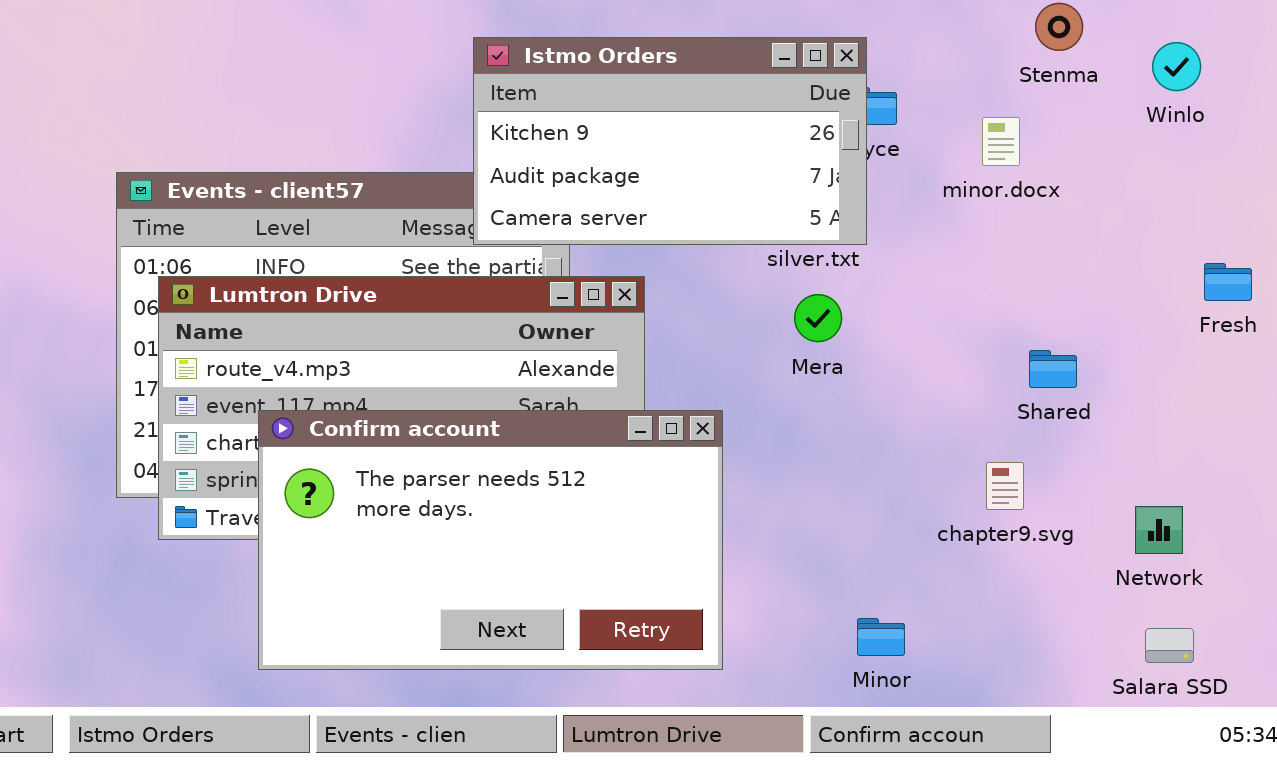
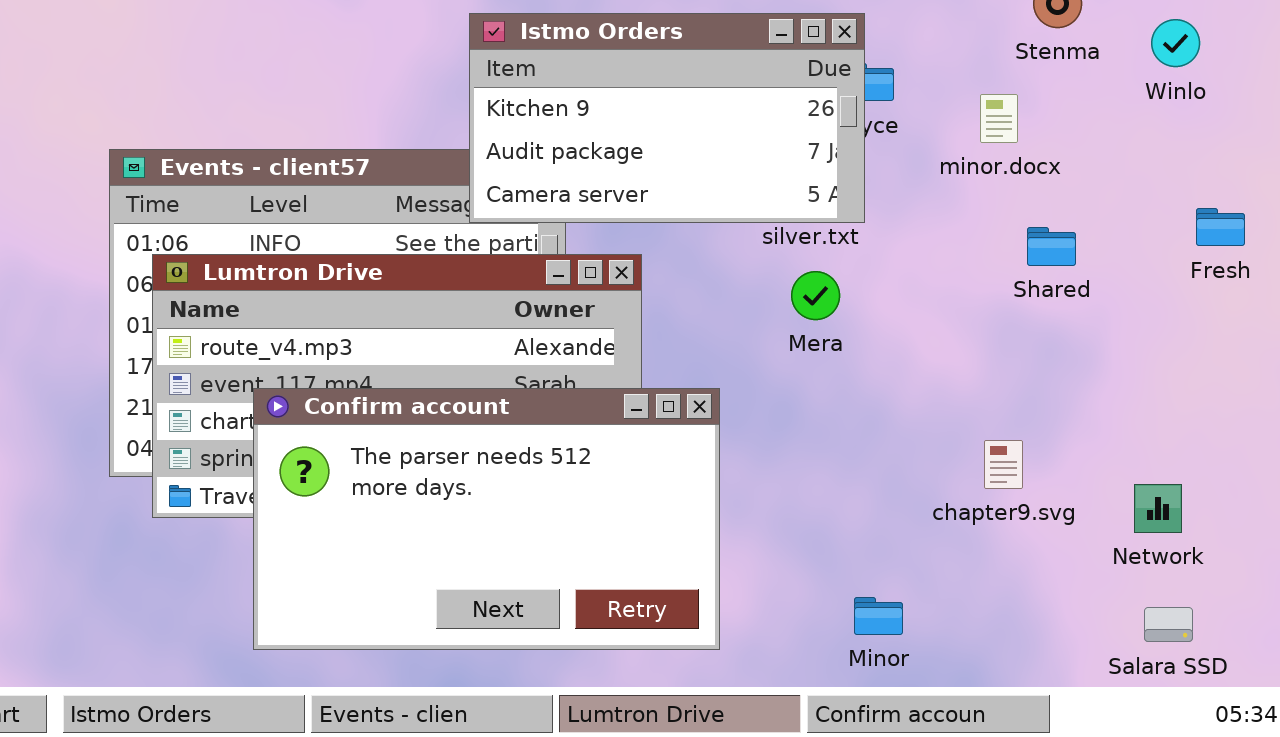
Fresh: [1204,263,1252,301] -> [1196,208,1245,246], moved
Shared: [1029,350,1077,388] -> [1027,227,1076,266], moved

